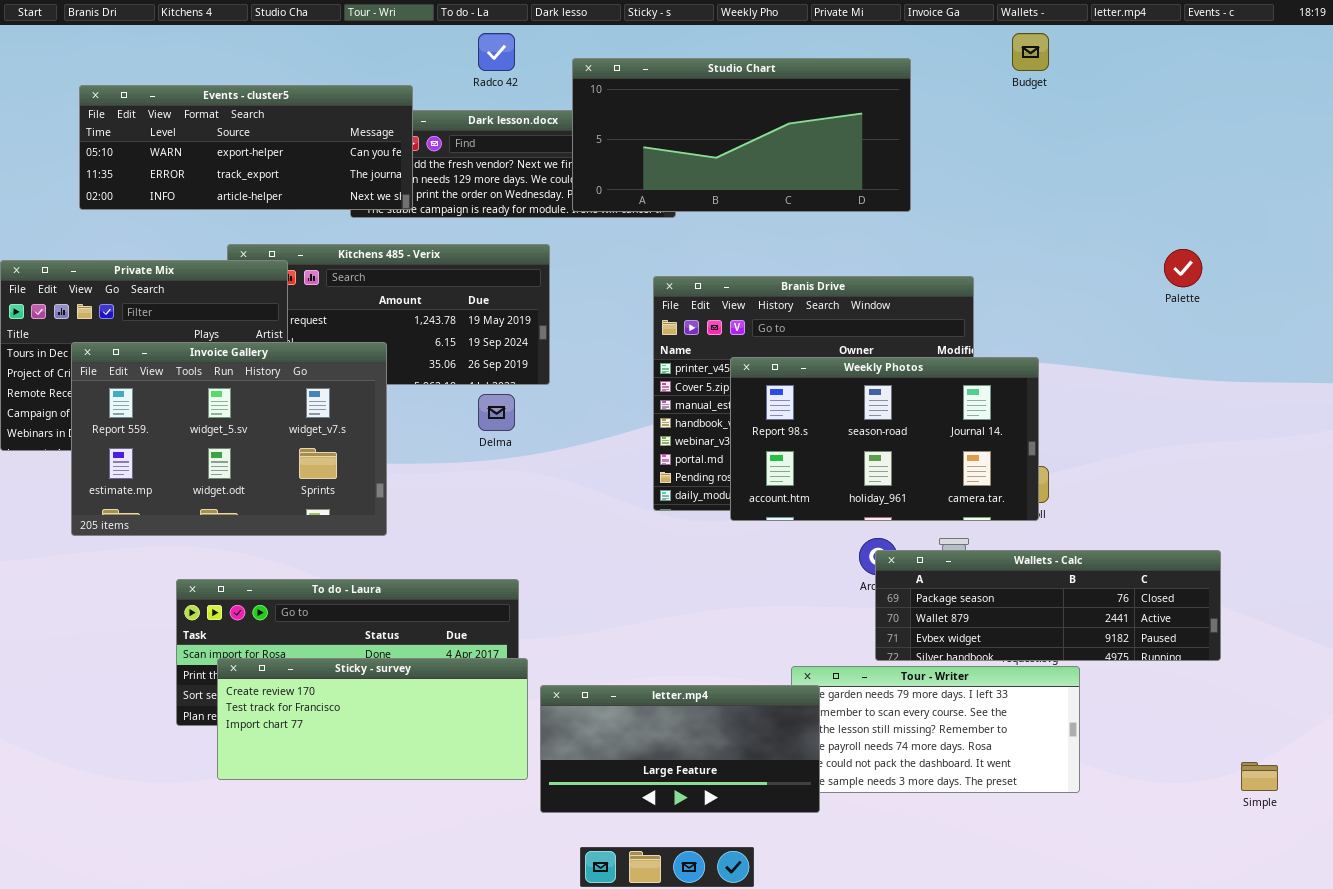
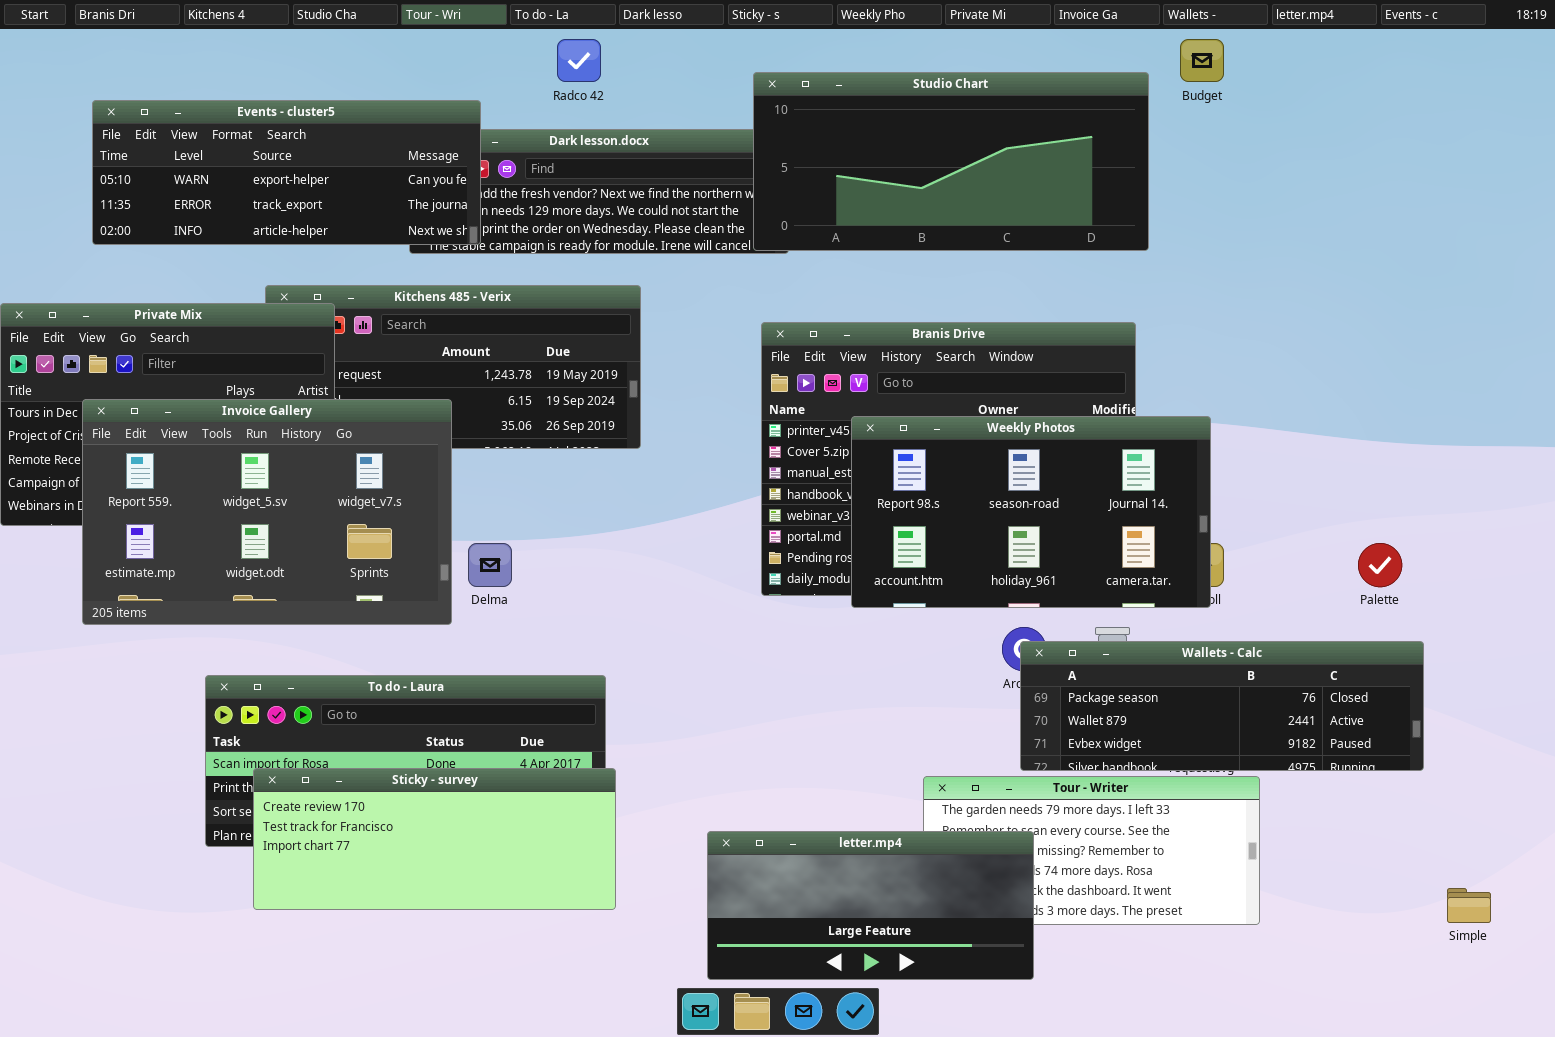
Studio Chart: [572,58,911,212] -> [753,72,1149,251], moved
Palette: [1164,249,1202,287] -> [1358,543,1402,587], moved
Delma: [478,394,515,431] -> [468,543,512,587], moved
letter.mp4: [540,685,820,813] -> [707,831,1034,980], moved

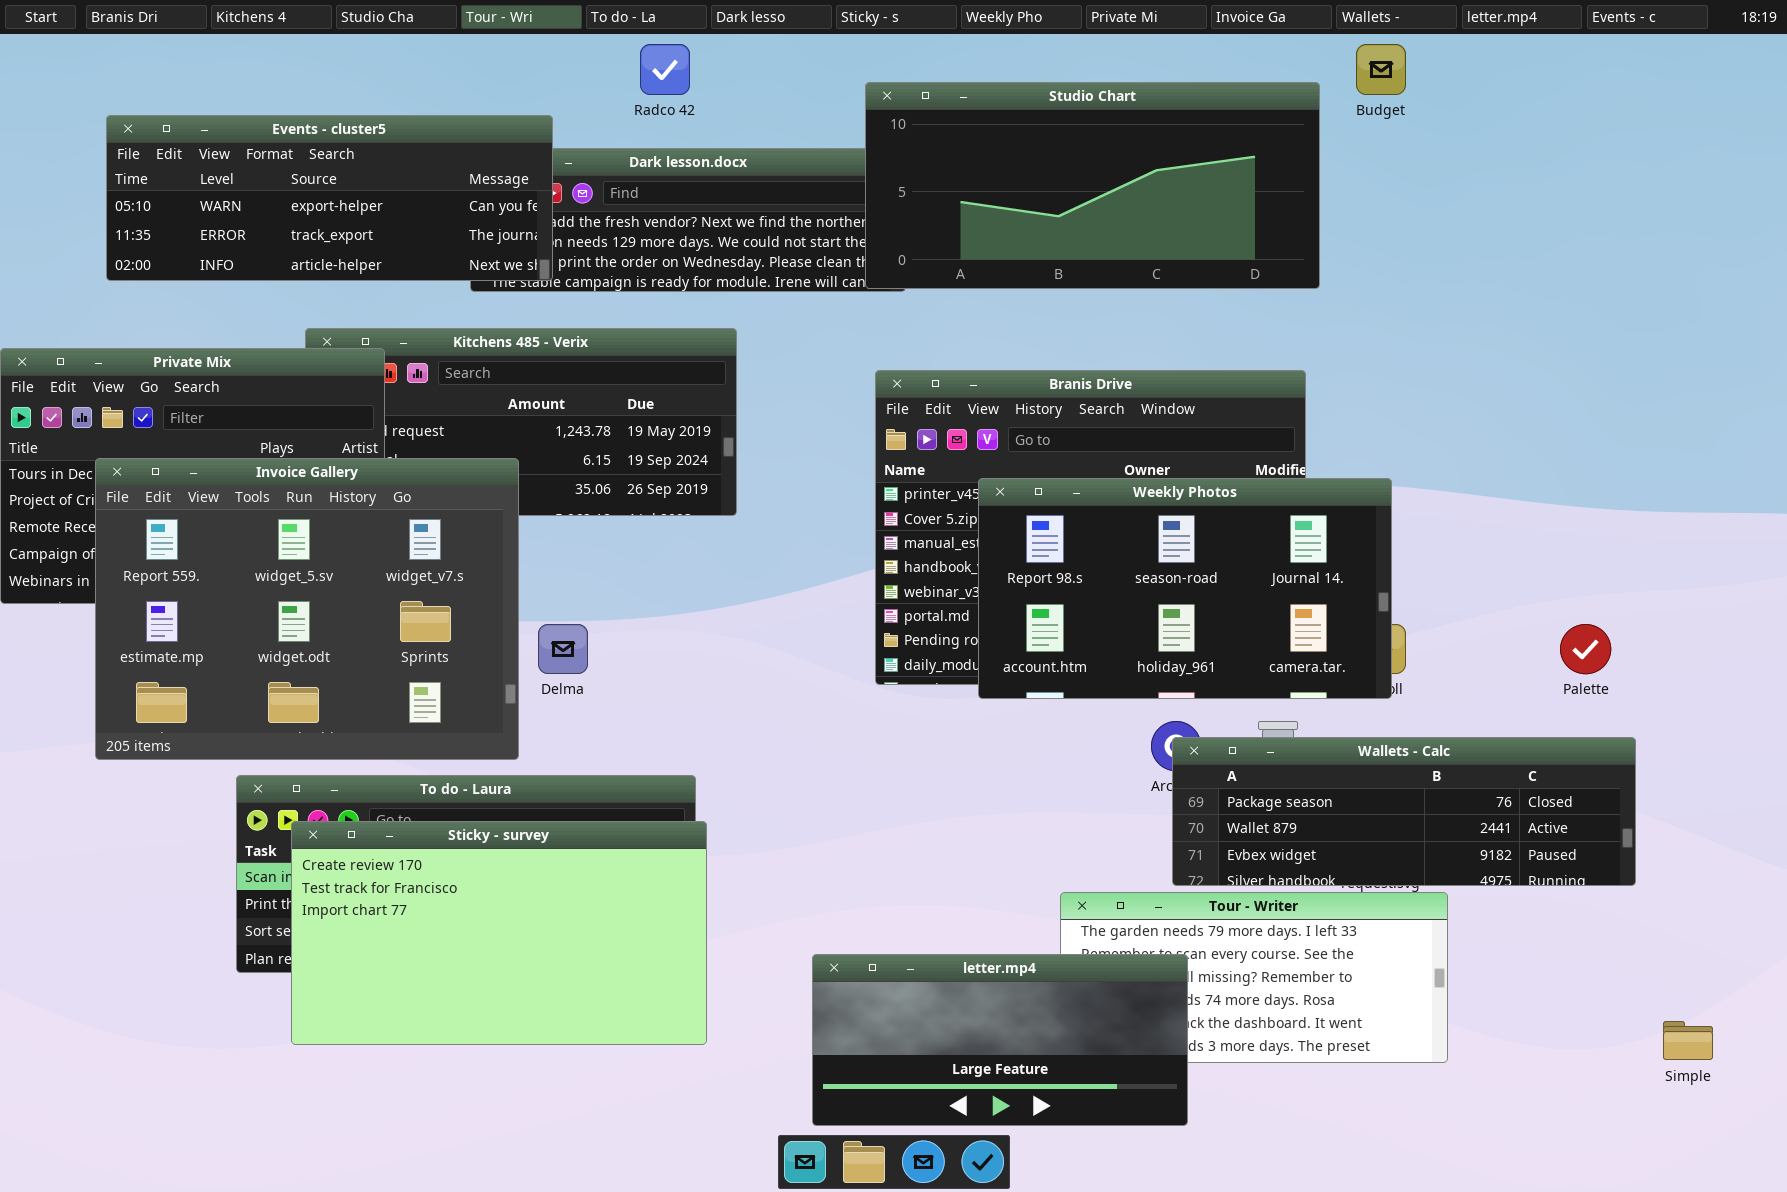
Invoice Gallery: [82,399,452,625] -> [95,458,519,760], resized
Sticky - survey: [253,768,616,910] -> [291,821,707,1045], resized

